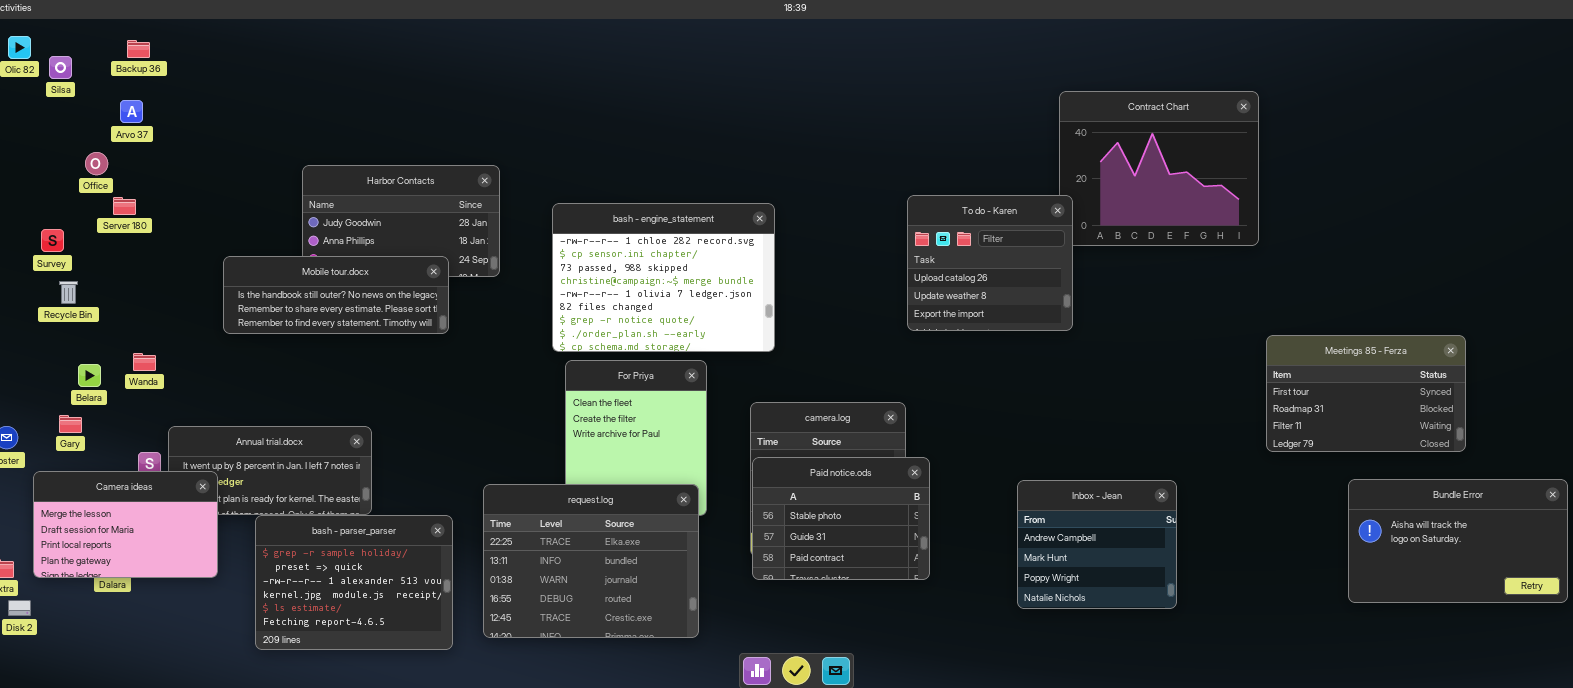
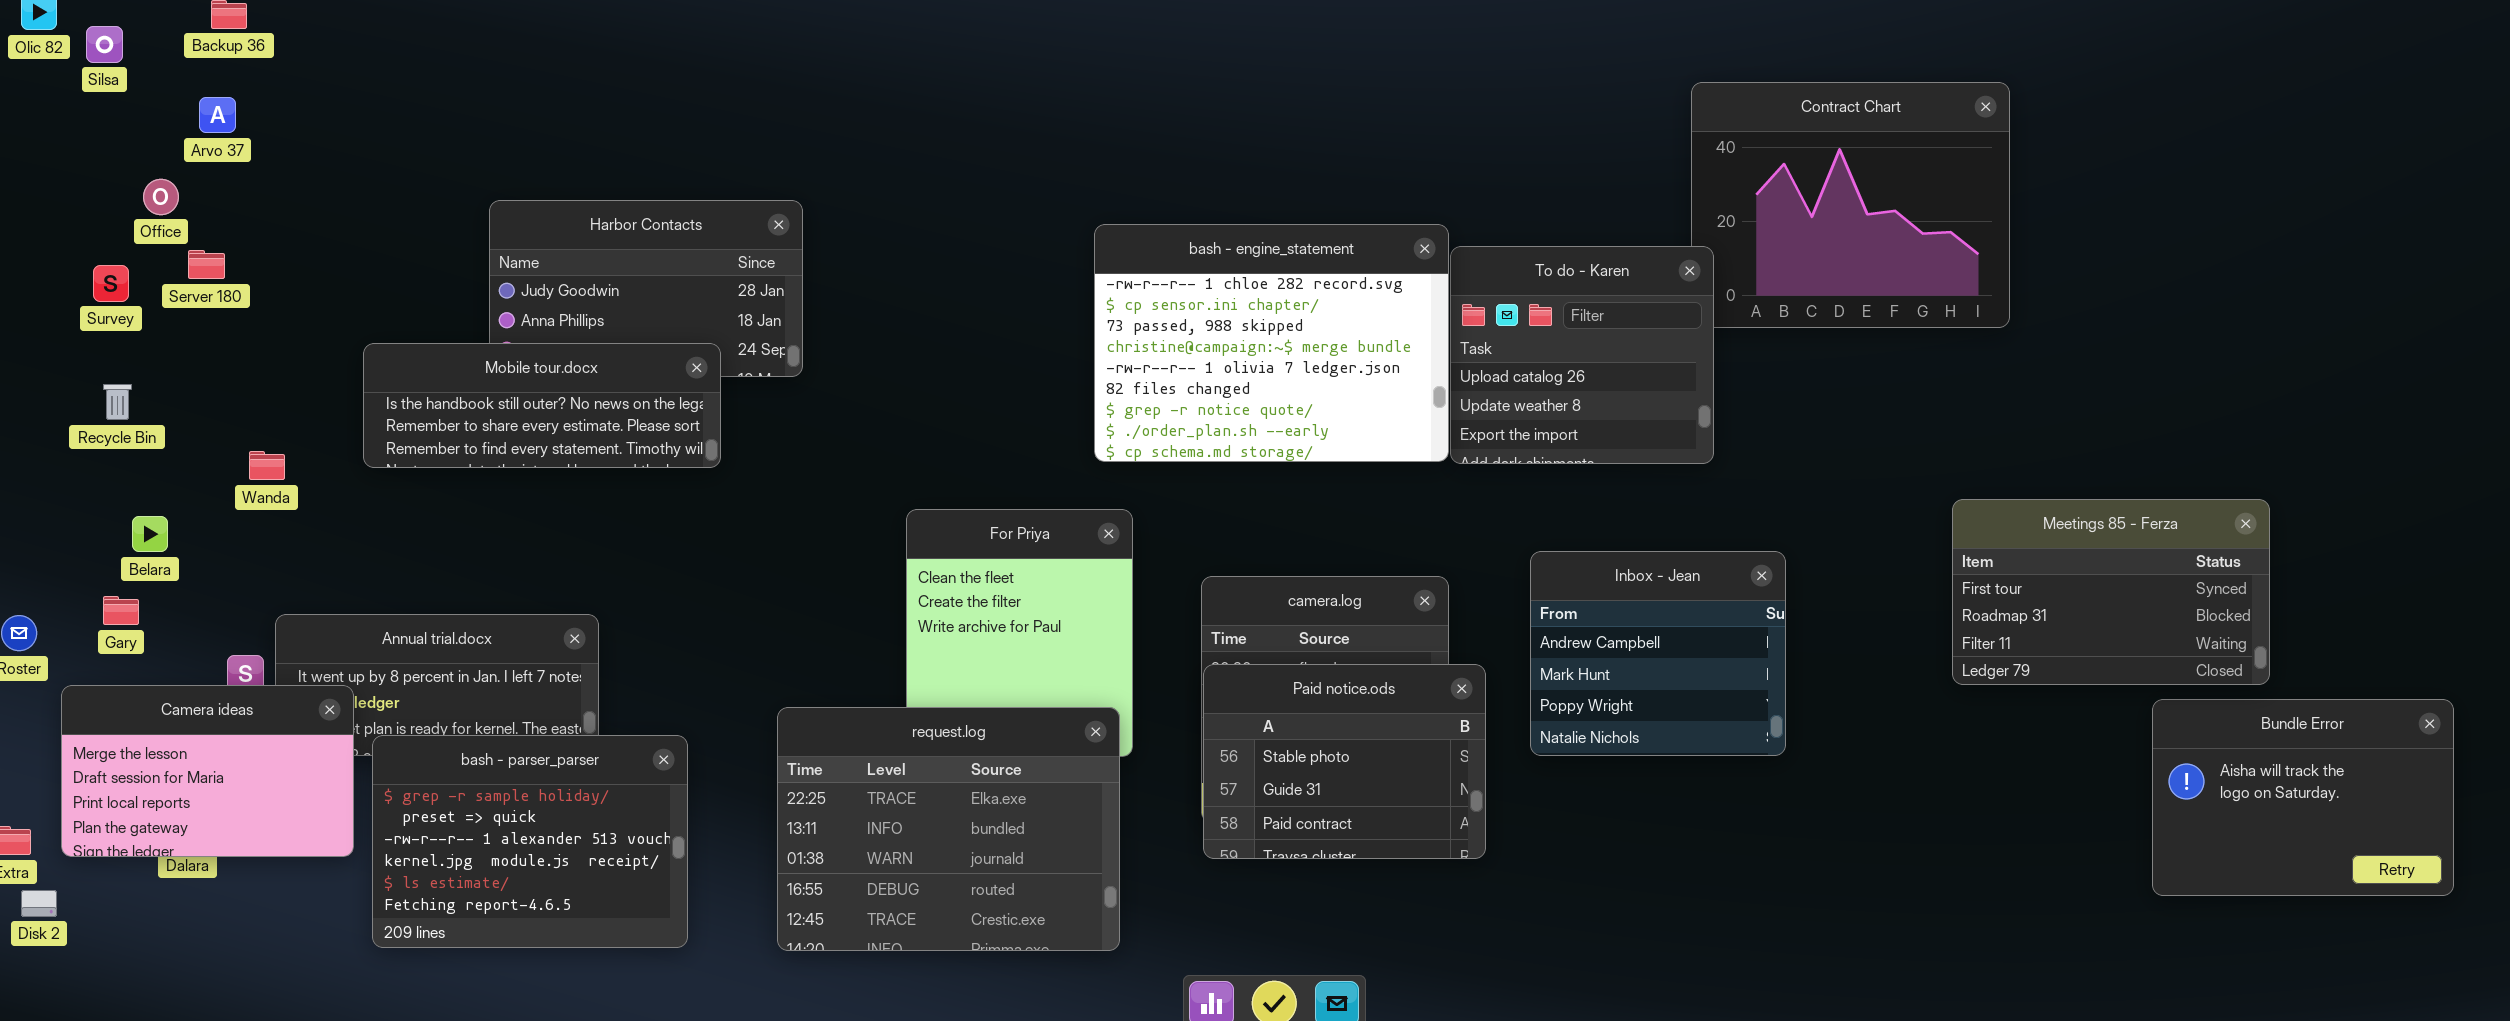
bash - engine_statement: [552,203,775,352] -> [1094,224,1449,462], moved
Survey: [41,229,64,252] -> [93,265,129,302], moved
Meetings 85 - Ferza: [1266,335,1466,452] -> [1952,499,2270,685], moved
Wanda: [133,353,156,371] -> [249,451,285,480], moved
Bundle Error: [1348,479,1568,603] -> [2152,699,2454,896], resized
Inbox - Jean: [1017,480,1177,609] -> [1530,551,1786,756], moved
bash - parser_parser: [255,515,453,650] -> [372,735,688,948], moved

